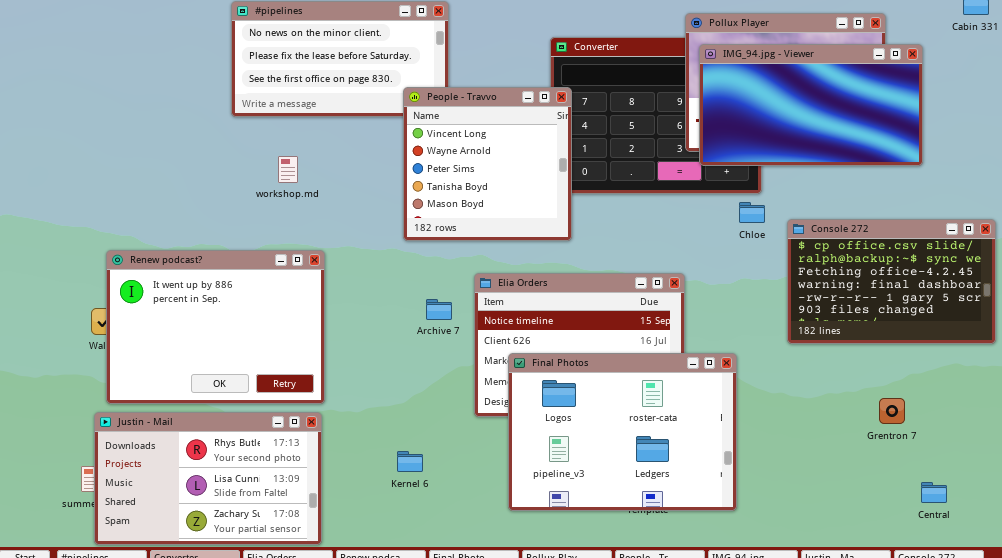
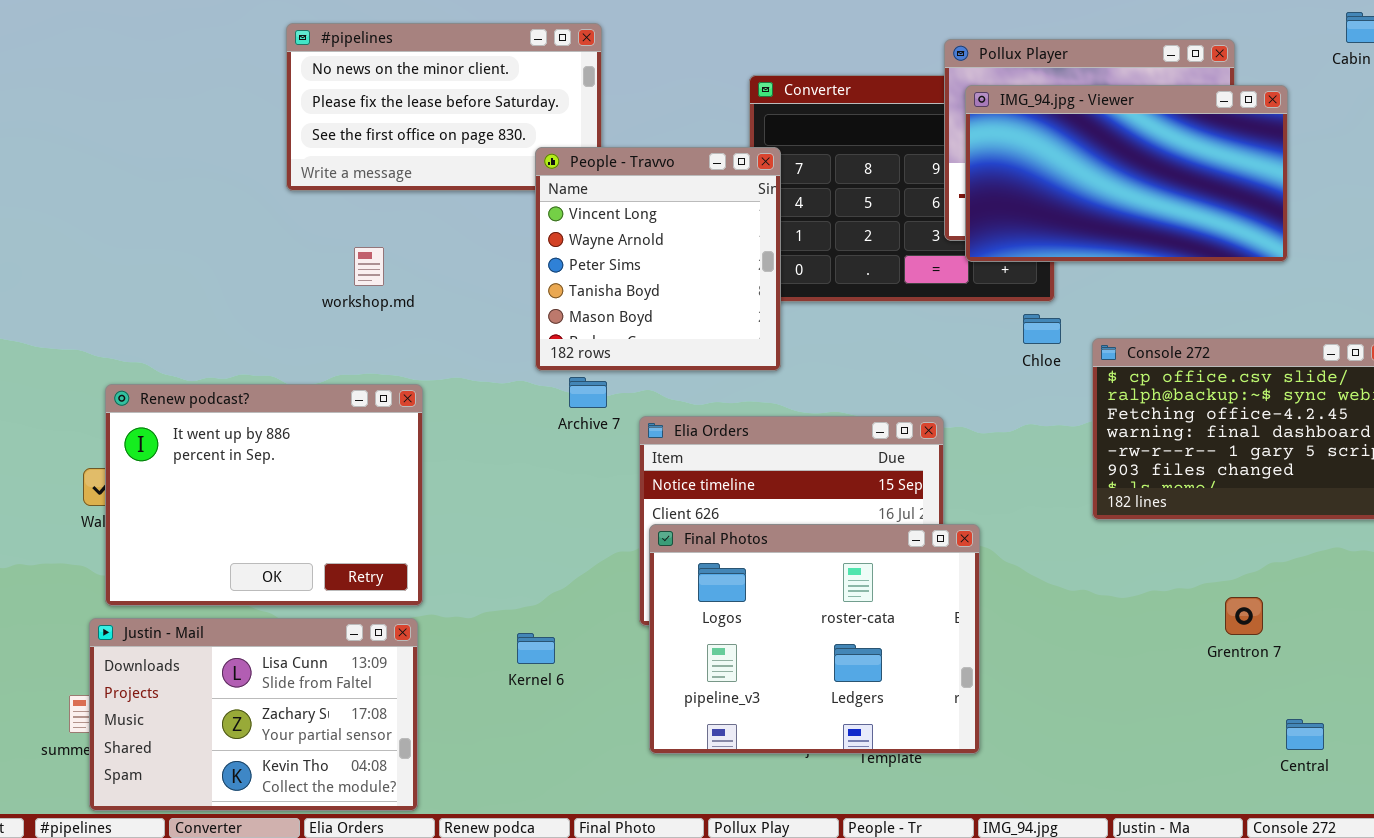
Archive 7: [426,299,452,320] -> [569,377,607,408], moved
Final Photos: [508,353,737,511] -> [649,524,980,754], moved
Justin - Mail: [94,412,322,545] -> [89,618,418,811], scrolled down 1 row
Kernel 6: [397,451,423,472] -> [517,633,555,664], moved

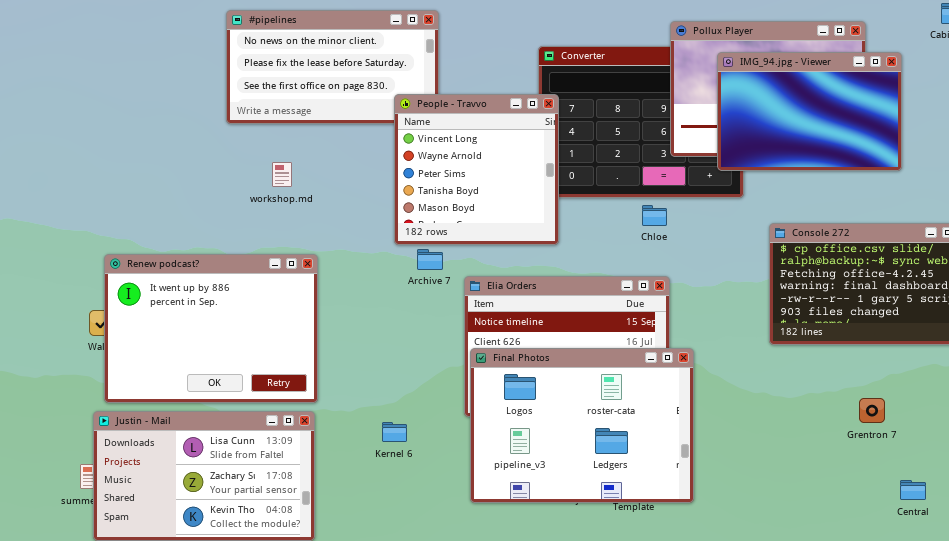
IMG_94.jpg - Viewer: [965,85,1288,262] -> [717,52,902,171], resized
Chloe: [1023,314,1061,344] -> [642,205,667,226], moved

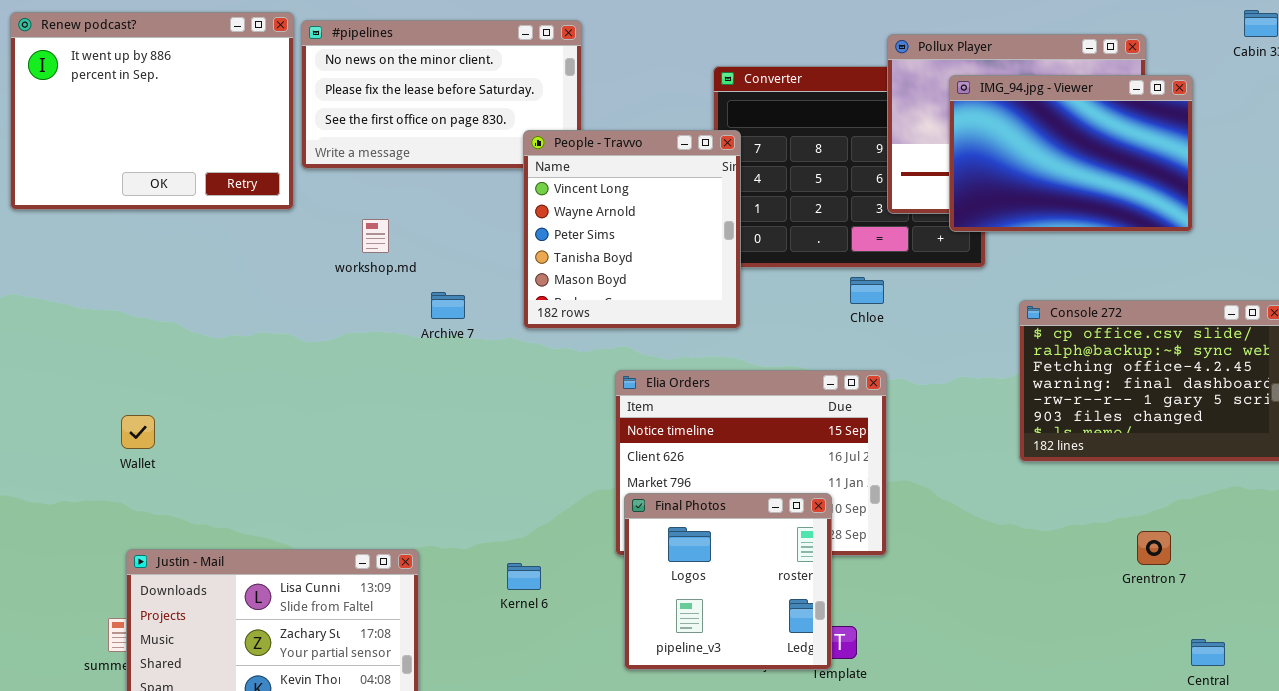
Archive 7: [417,249,443,270] -> [431,292,465,319], moved
Renew podcast?: [104,254,318,403] -> [10,12,294,210], moved
Final Photos: [470,348,694,503] -> [624,493,832,670], resized

